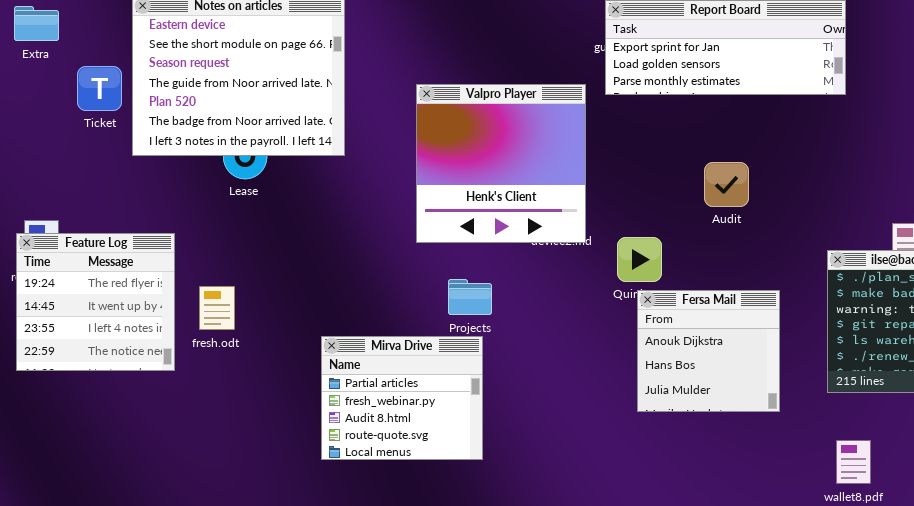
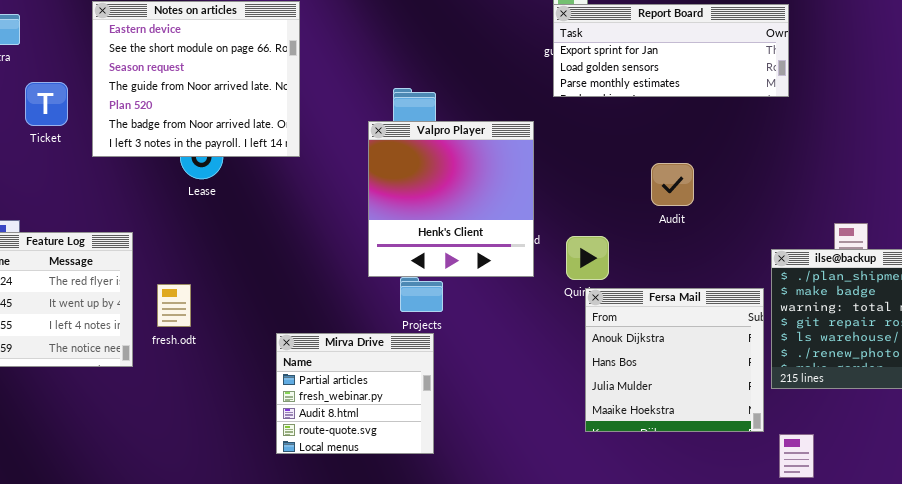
Ticket: [77,66,122,111] -> [25,82,68,126], moved
Valpro Player: [416,84,586,243] -> [368,121,534,277], moved
Fersa Mail: [637,290,780,412] -> [585,288,764,432], resized

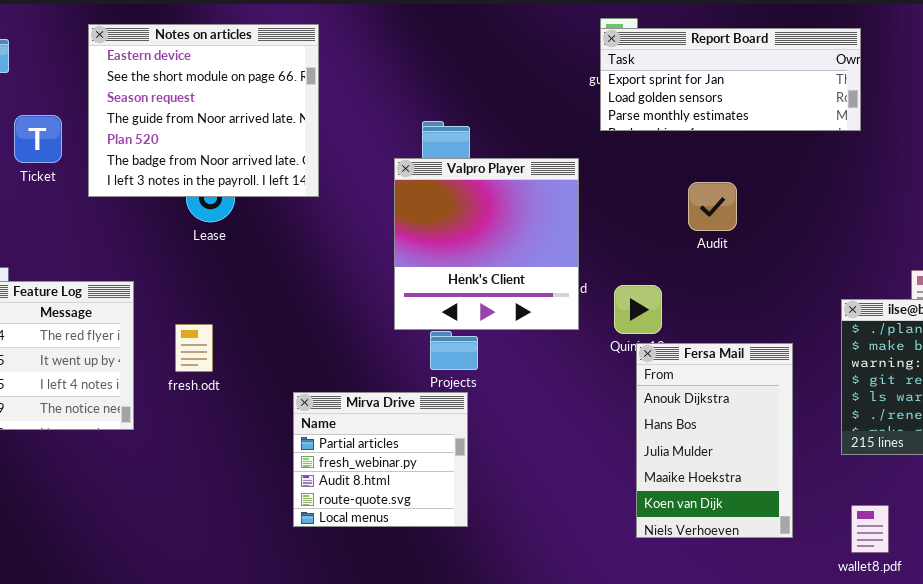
Audit: [651,163,694,206] -> [688,182,737,231], moved
fresh.odt: [157,284,191,327] -> [175,324,213,372], moved
Fersa Mail: [585,288,764,432] -> [636,343,793,538], resized

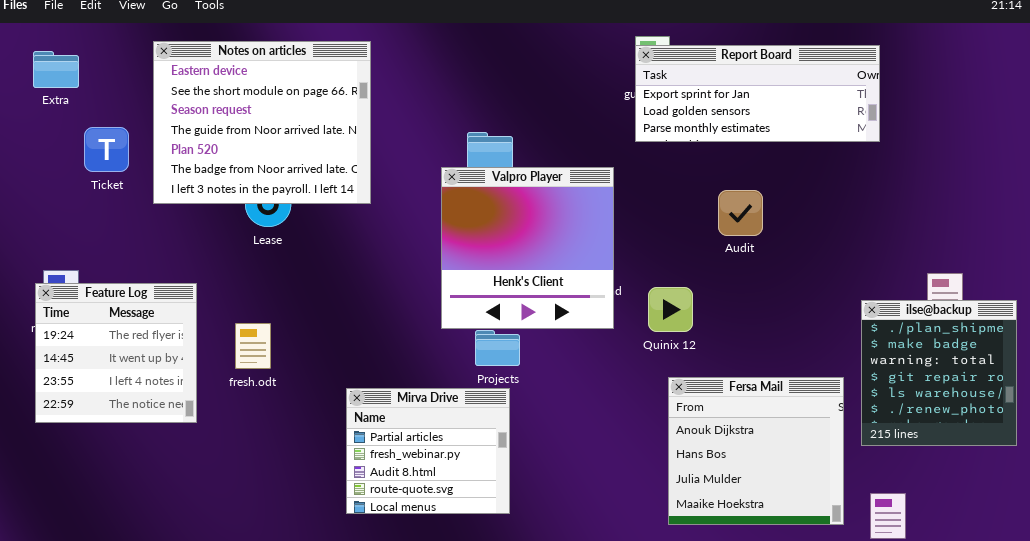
Fersa Mail: [636,343,793,538] -> [668,377,844,525], resized

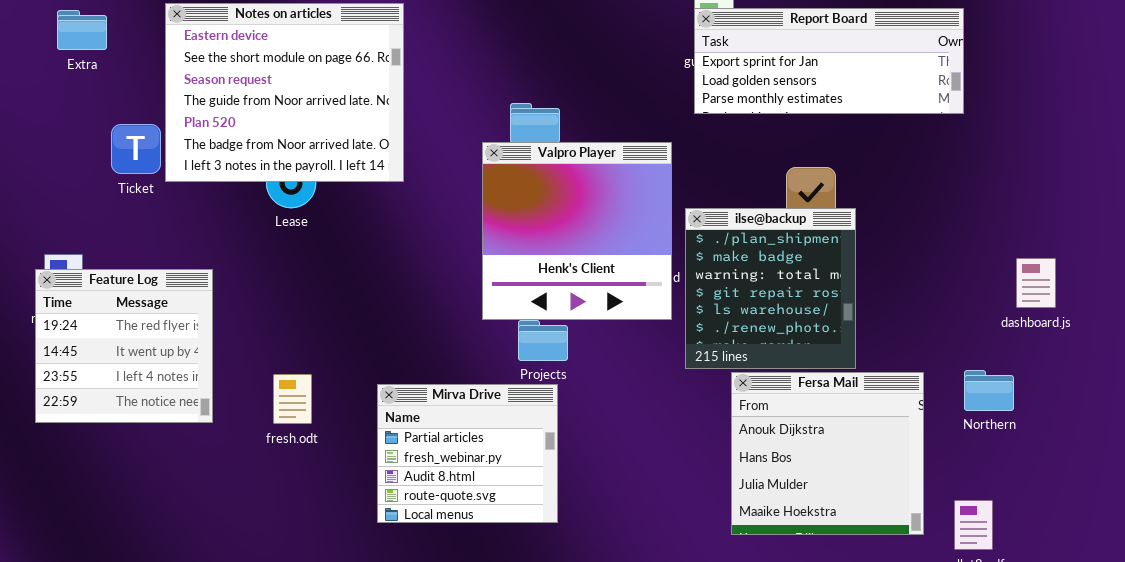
Extra: [33,51,79,88] -> [57,10,107,50], moved
Ticket: [84,127,129,172] -> [111,124,161,174], moved
ilse@backup: [861,300,1017,446] -> [685,208,856,369], moved
fresh.odt: [235,323,271,369] -> [273,374,312,424], moved

